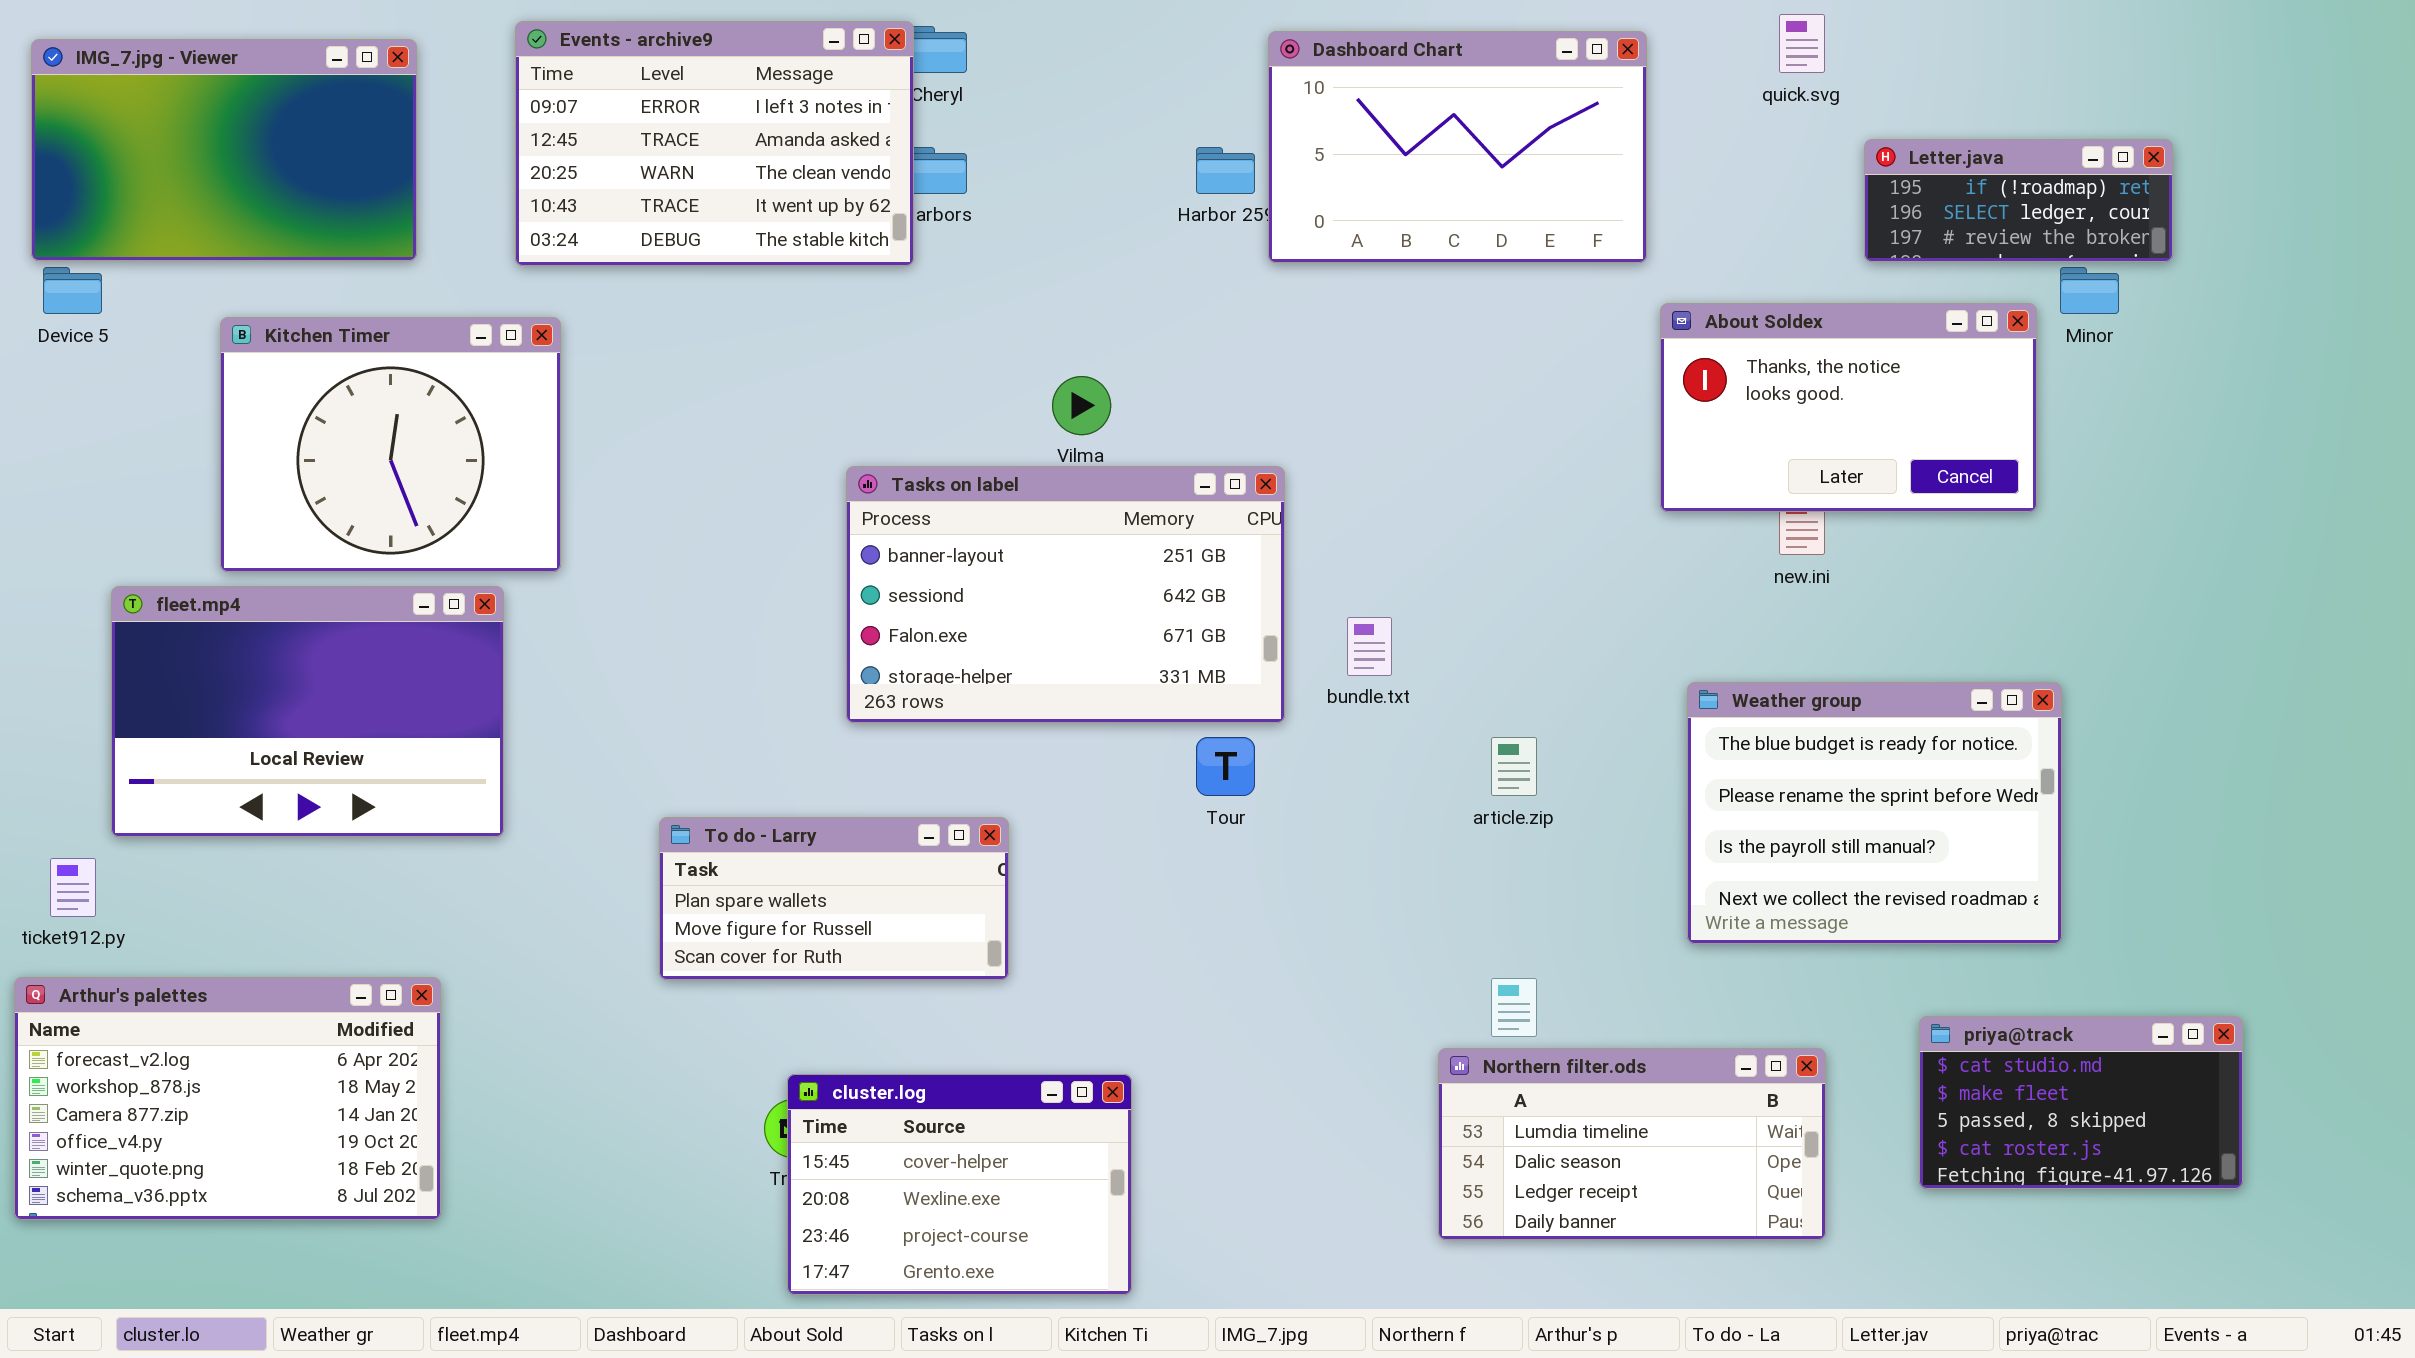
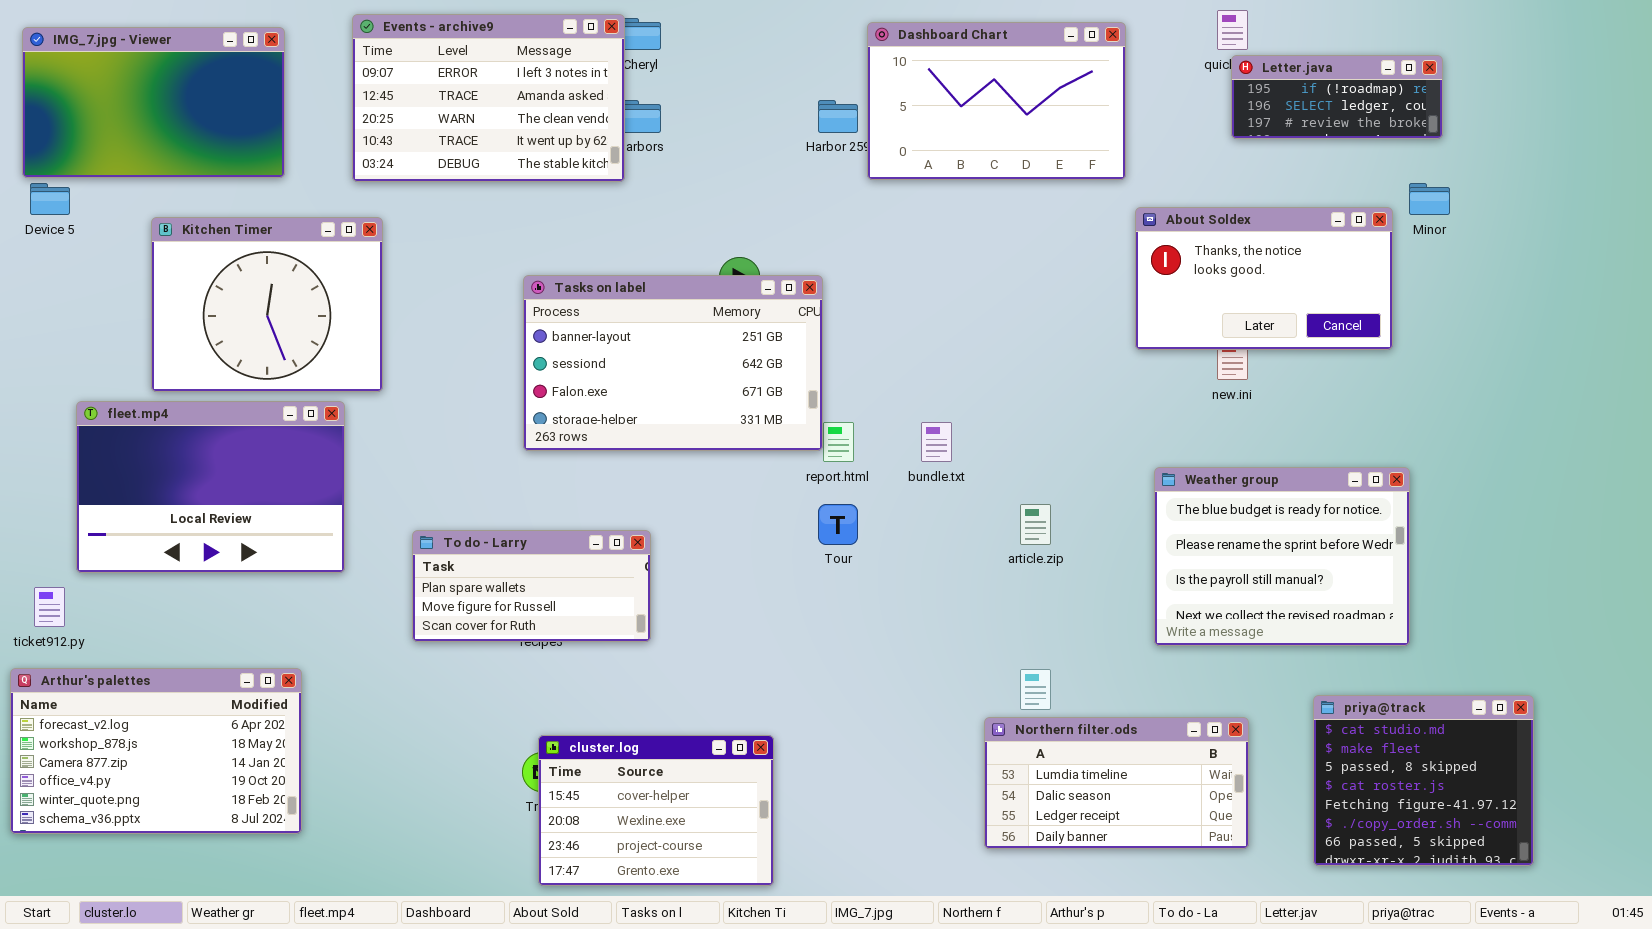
Letter.java: [1864,139,2173,262] -> [1231,55,1443,139], moved
Tasks on label: [846,466,1285,723] -> [523,275,823,451], moved
To do - Larry: [659,817,1009,980] -> [412,530,651,642], moved
priya@track: [1919,1016,2243,1189] -> [1313,695,1534,866], resized

